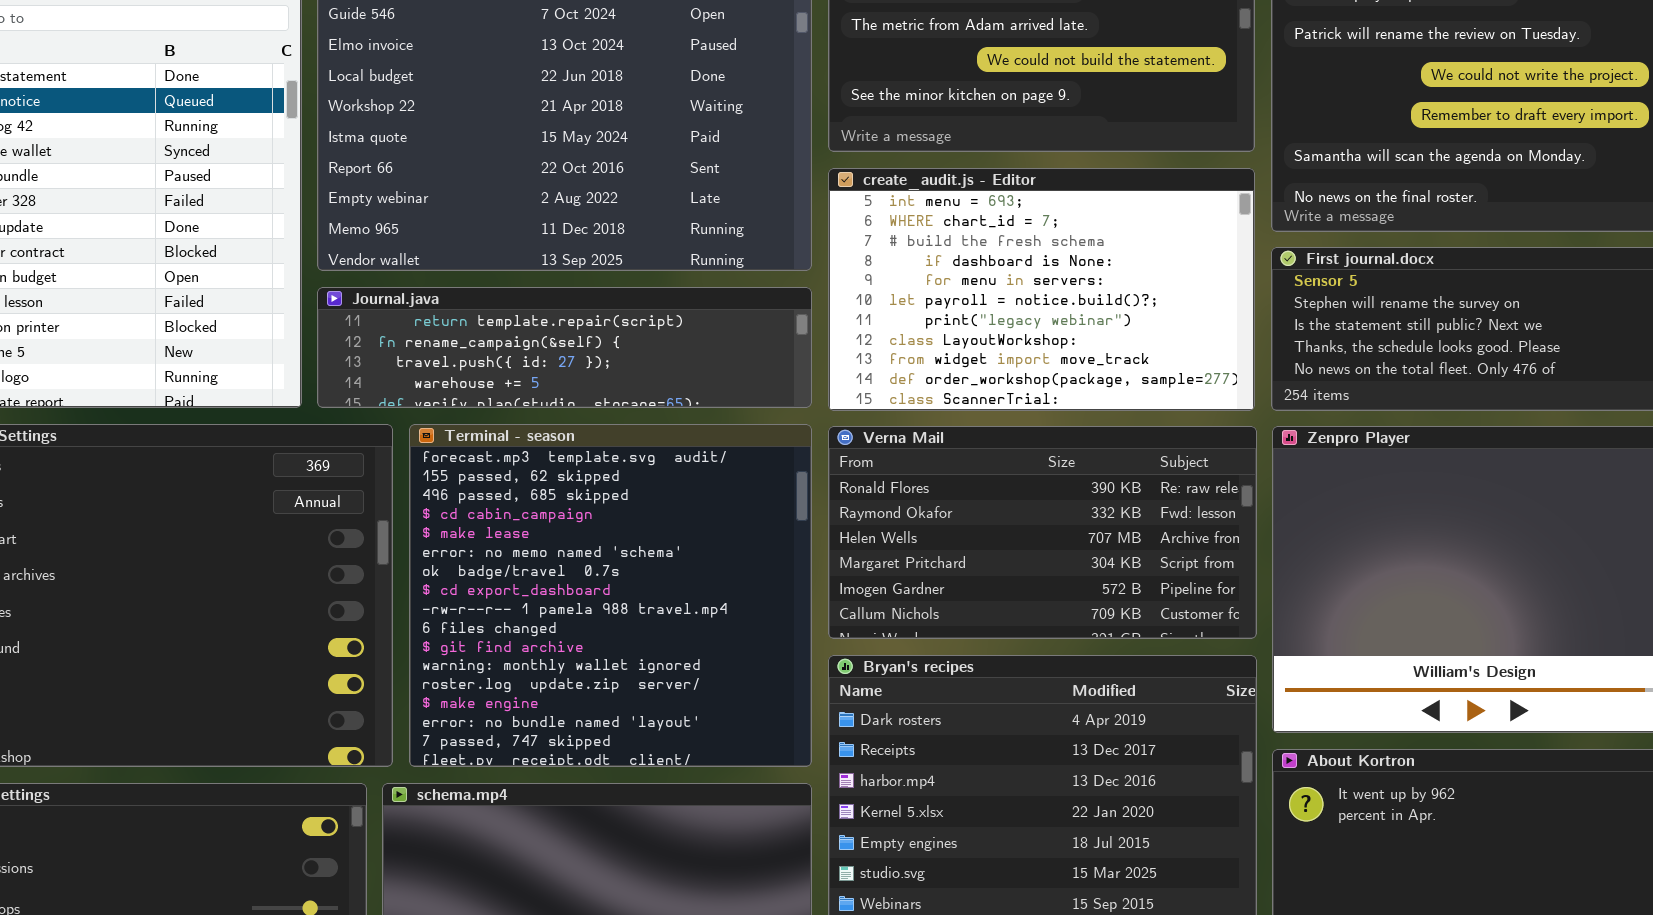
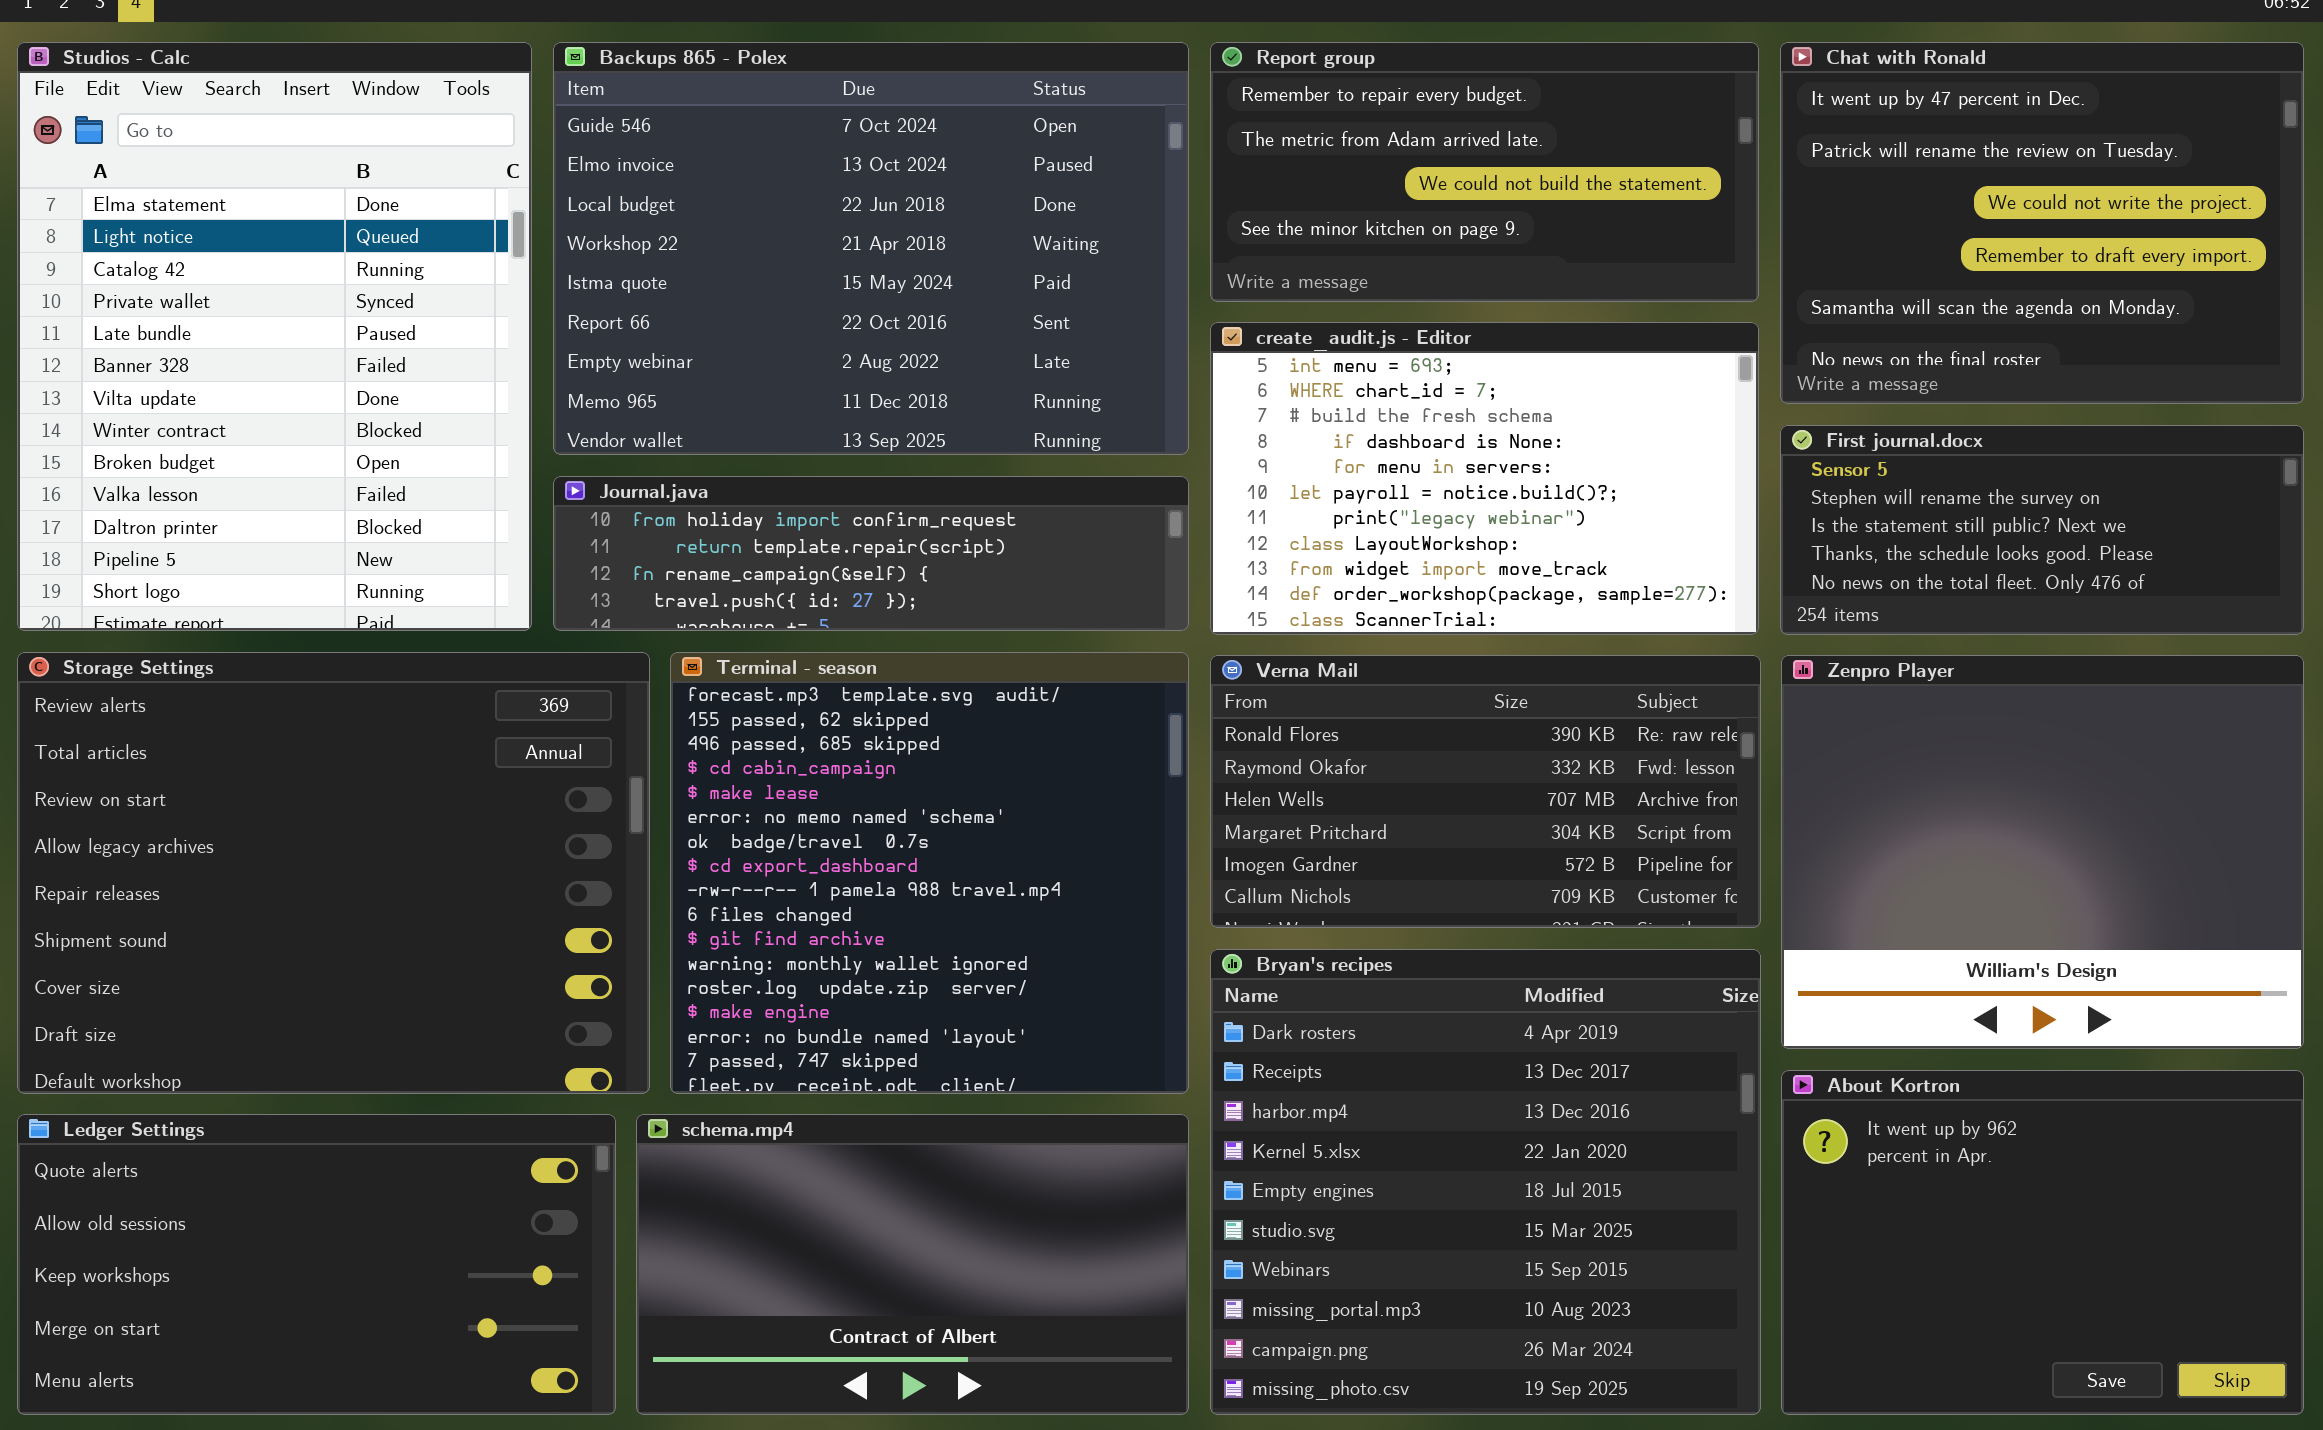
Journal.java: [317,287,812,408] -> [553,476,1189,631], scrolled up 1 row

